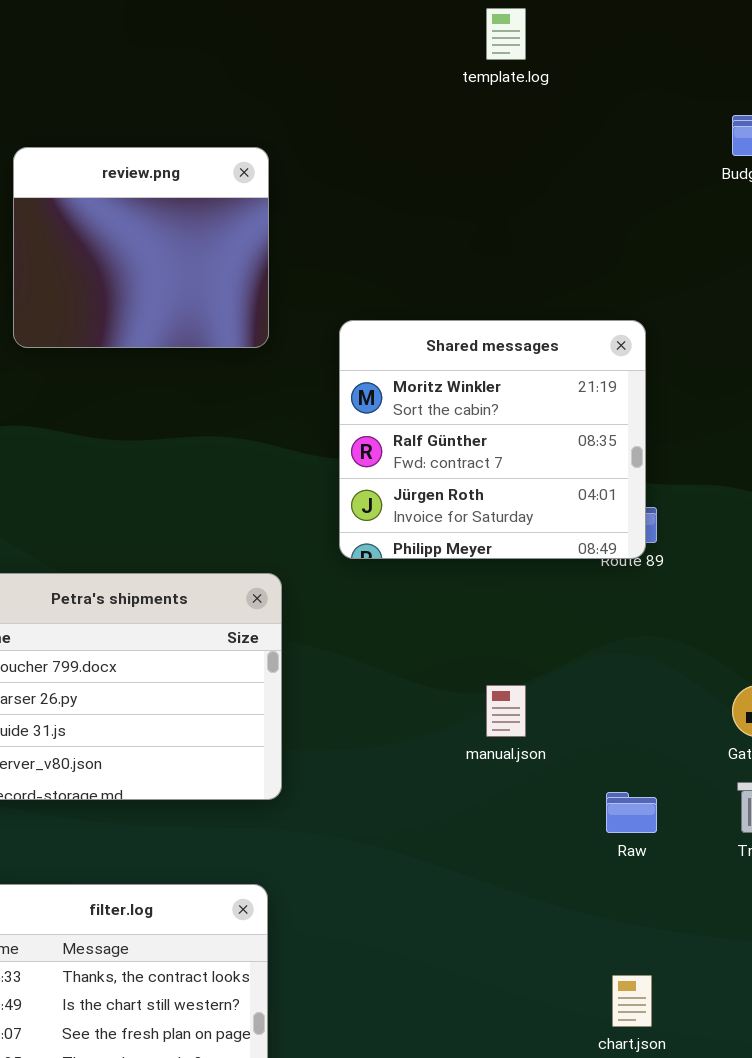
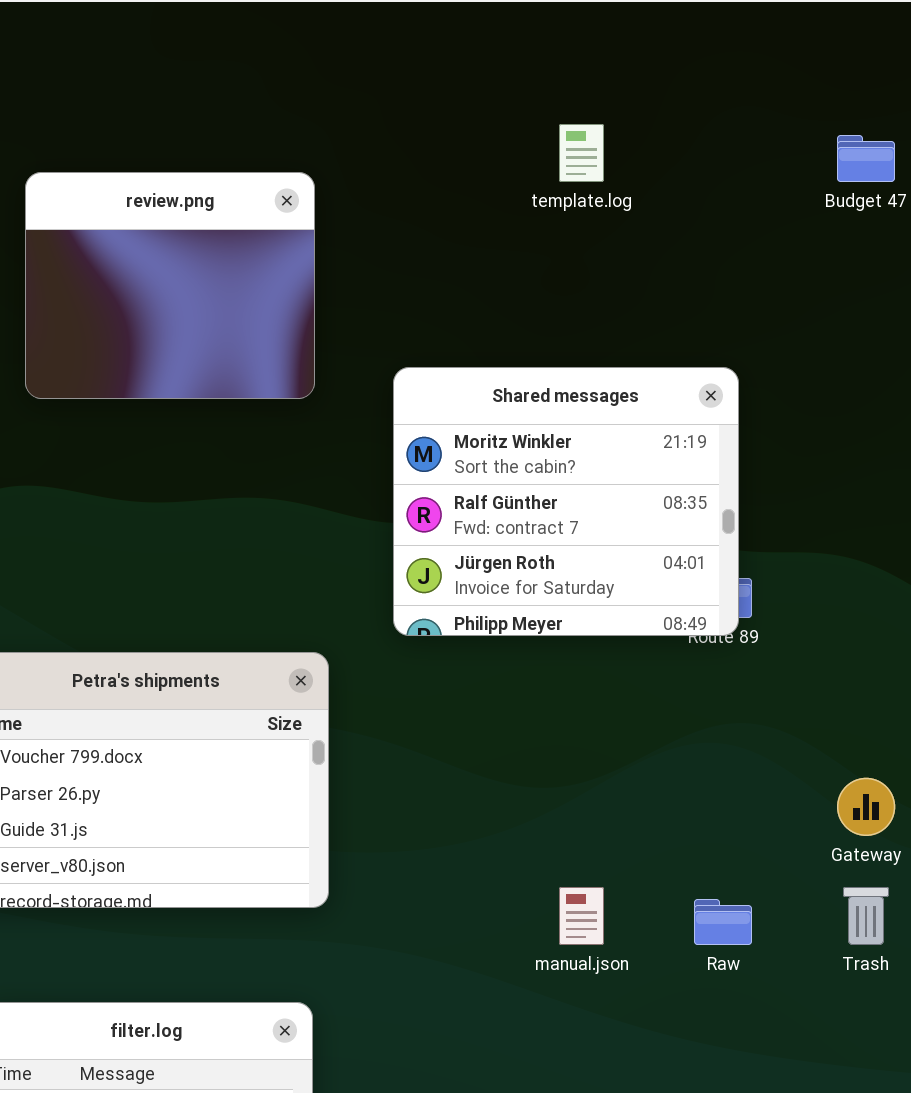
template.log: [486,8,526,60] -> [559,124,604,182], moved
manual.json: [486,685,526,737] -> [559,887,604,945], moved

